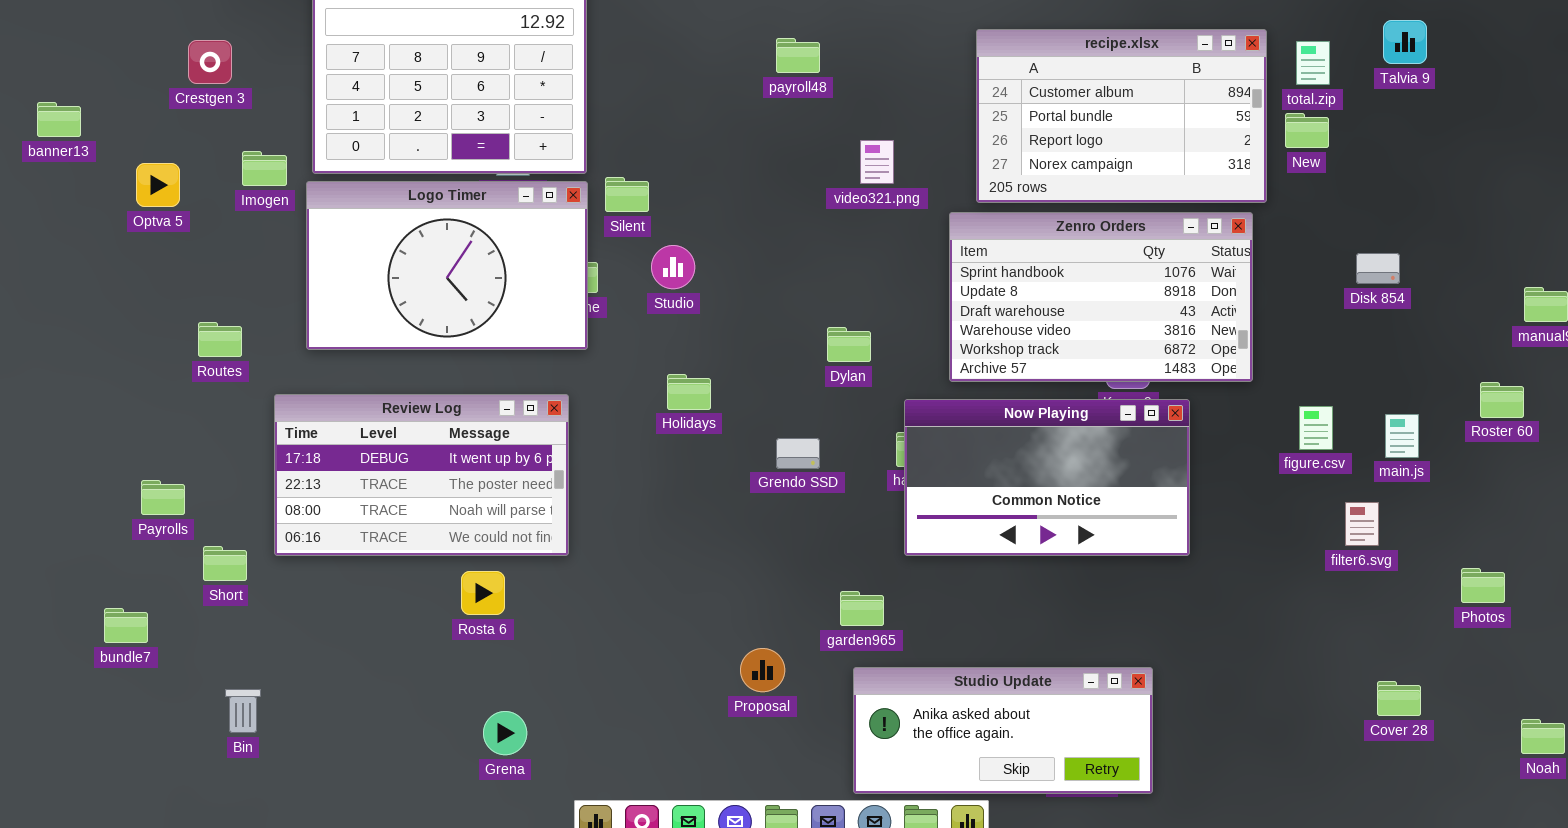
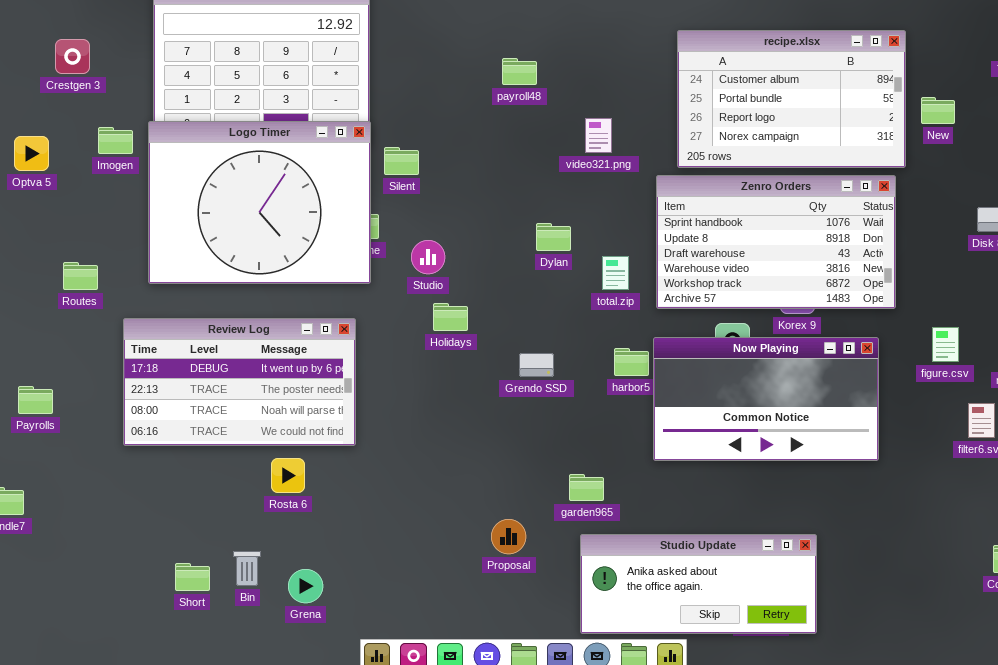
payroll48: [776,38,820,73] -> [502,58,537,85], moved
total.zip: [1296,41,1330,85] -> [602,256,629,290], moved
Logo Timer: [306,181,588,350] -> [148,121,371,284], resized
Studio: [651,245,695,289] -> [411,240,445,274], moved
Dylan: [827,327,871,362] -> [536,223,571,251], moved
Now Playing: [904,399,1190,556] -> [653,337,879,461], moved
Short: [203,546,247,581] -> [175,563,210,591], moved
Bin: [225,689,261,733] -> [233,551,261,586], moved

